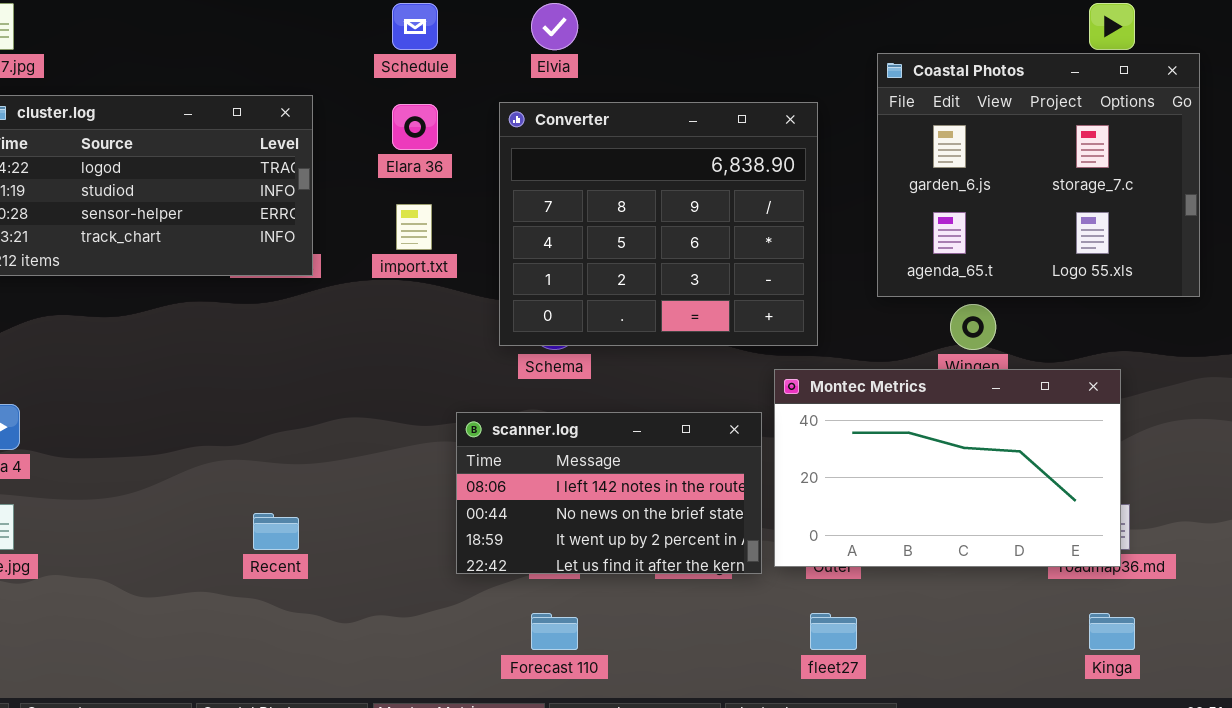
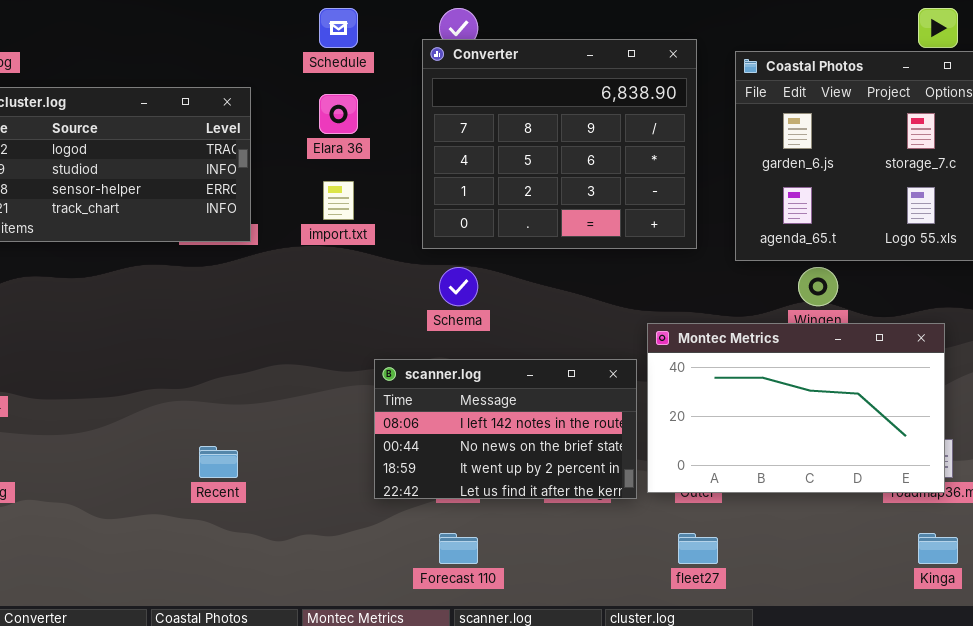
Converter: [499,102,818,346] -> [422,39,697,249], moved

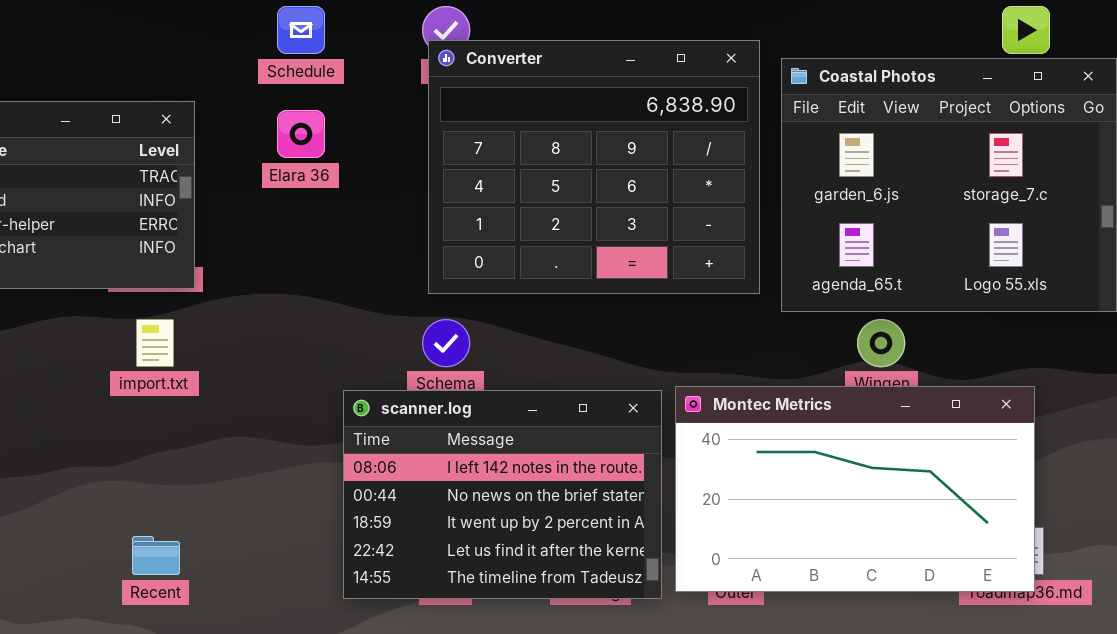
Converter: [422,39,697,249] -> [428,40,760,294], moved
import.txt: [323,181,354,220] -> [136,319,174,367], moved
scanner.log: [374,359,637,499] -> [343,390,662,599], resized

